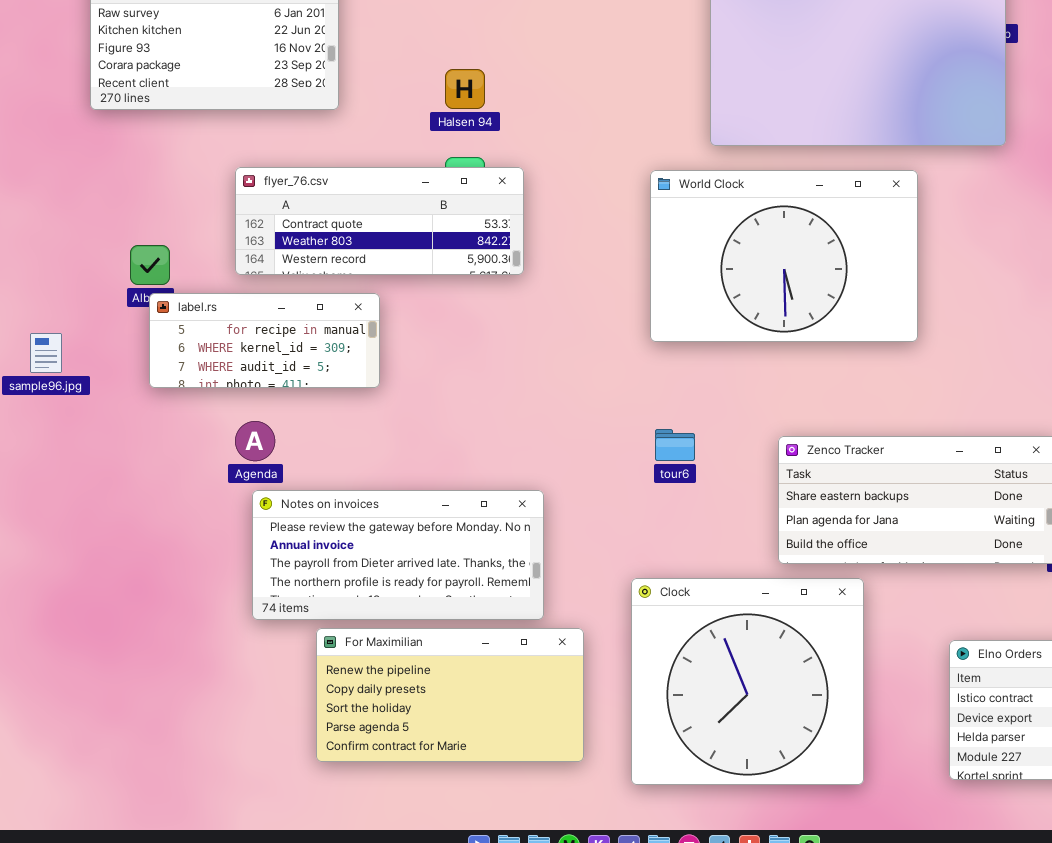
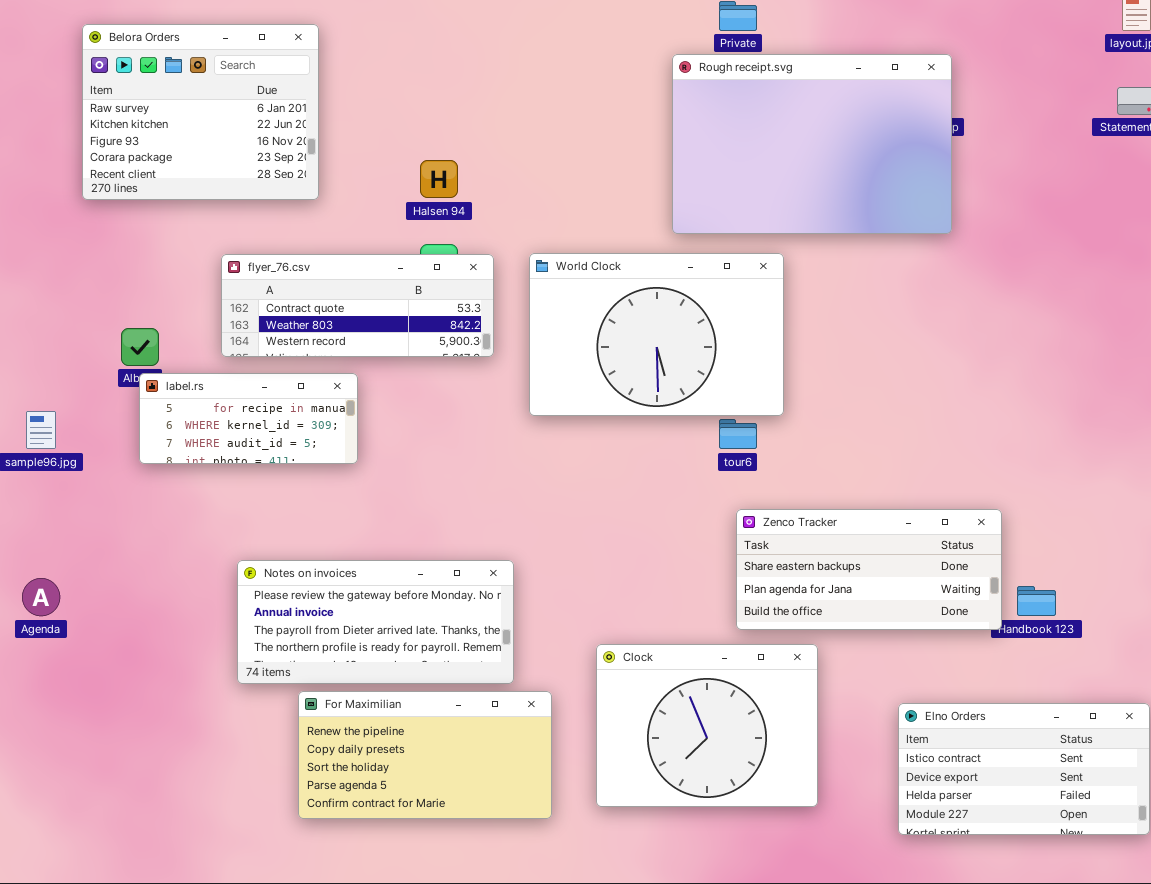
World Clock: [650,170,918,342] -> [529,253,784,416], moved
Agenda: [235,421,275,461] -> [22,578,60,616], moved
tour6: [655,429,695,461] -> [719,419,757,449], moved
Clock: [631,578,864,785] -> [596,644,818,807], resized

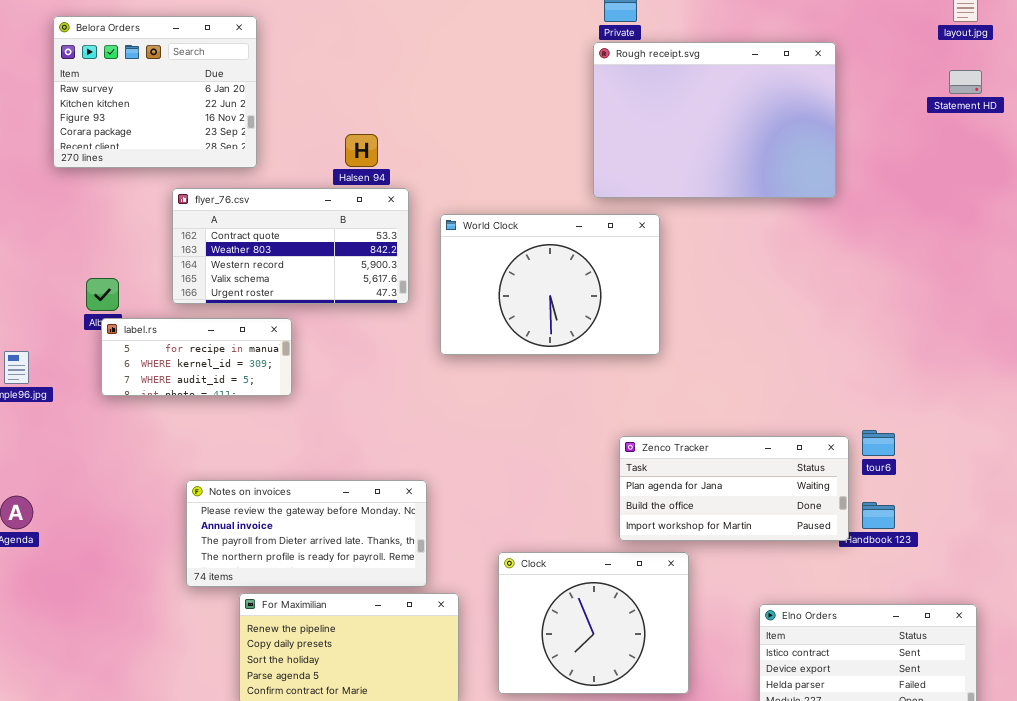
Rough receipt.svg: [672,54,952,234] -> [593,42,836,198], moved
flyer_76.csv: [221,254,494,357] -> [172,188,409,304], resized
tour6: [719,419,757,449] -> [862,430,895,456], moved
Zenco Tracker: [736,509,1002,630] -> [619,436,849,541], scrolled down 1 row

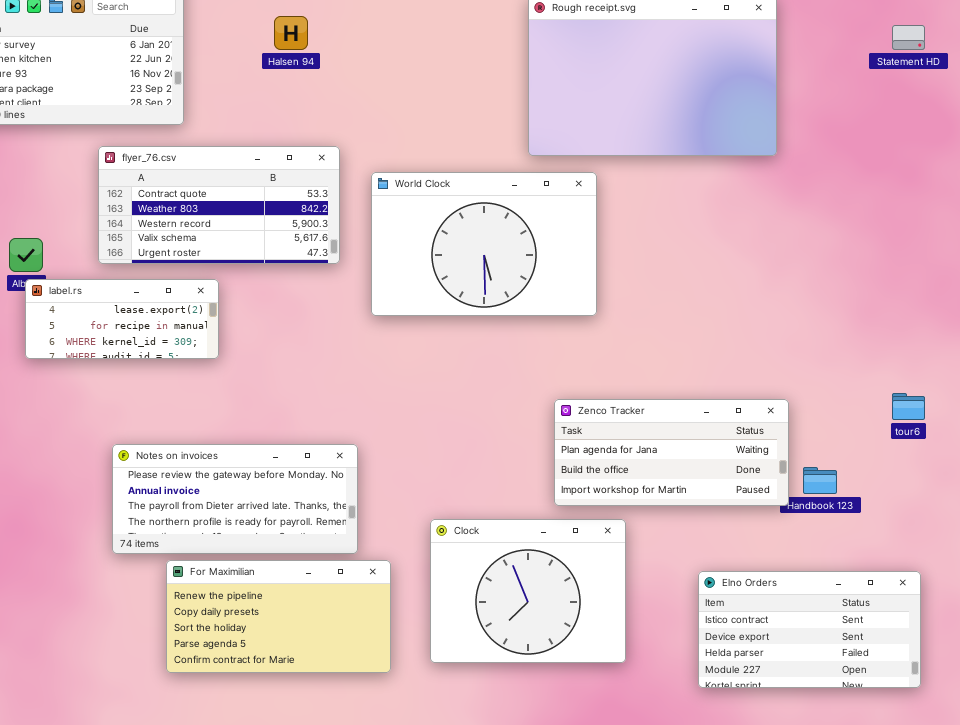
Halsen 94: [345,134,378,167] -> [274,16,308,50], moved
label.rs: [101,318,292,396] -> [25,279,219,359], scrolled up 1 row
tour6: [862,430,895,456] -> [892,393,925,420], moved

